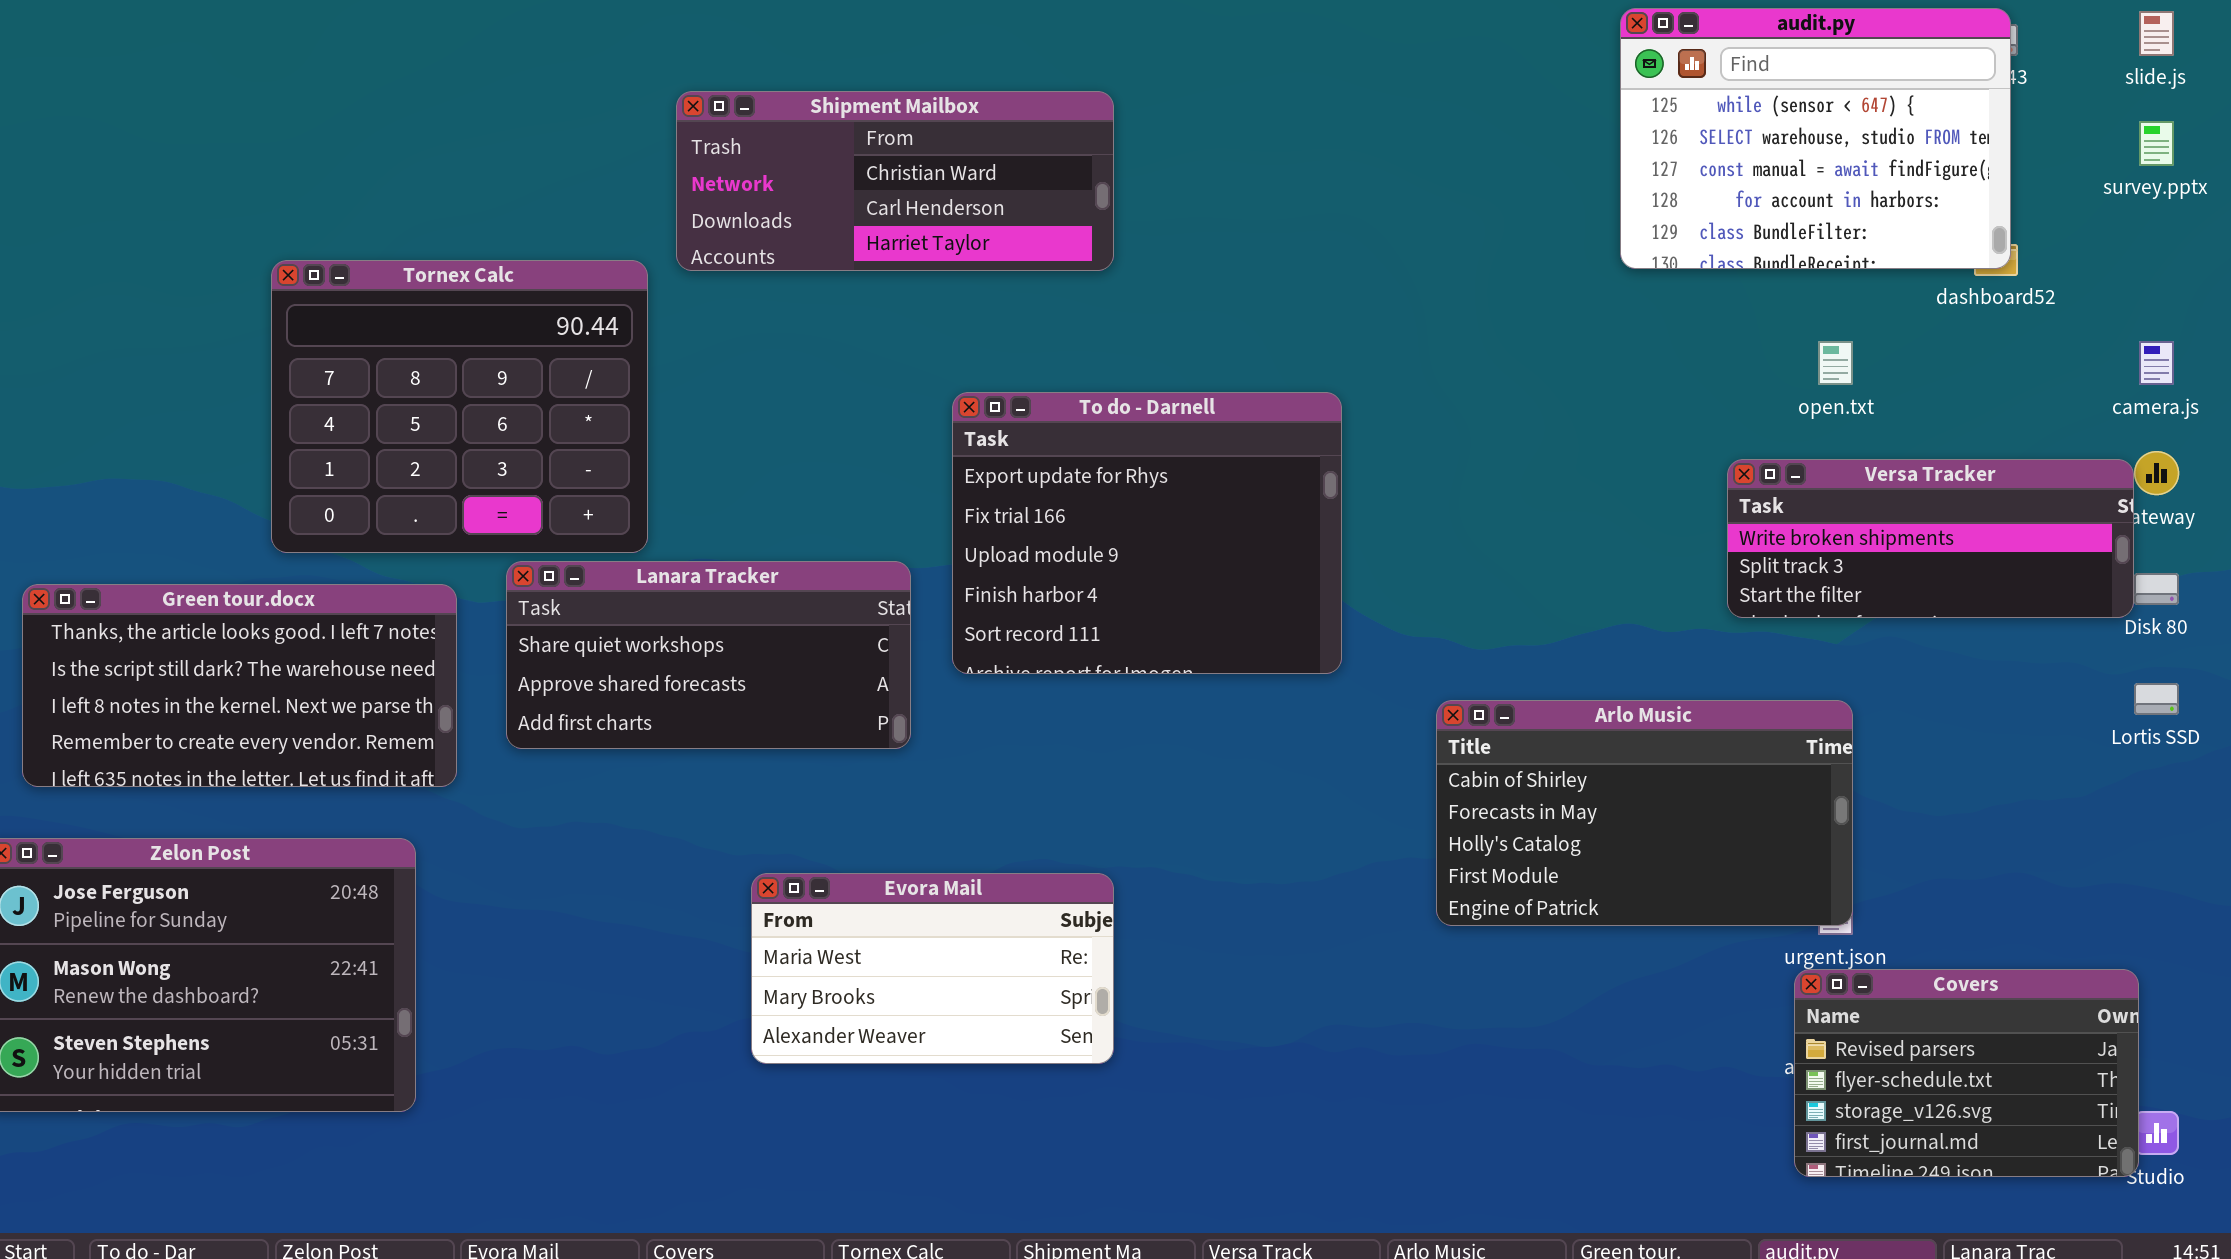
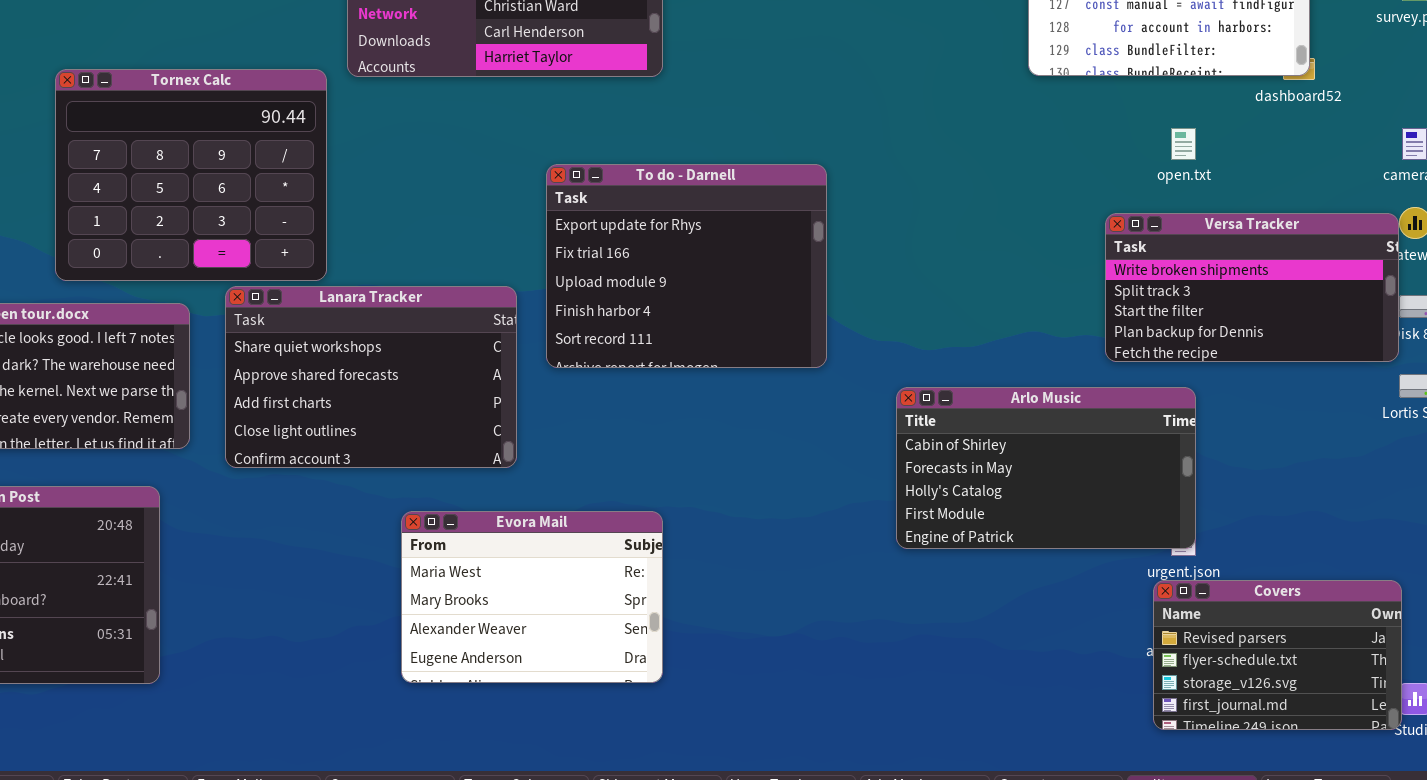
Versa Tracker: [1727,459,2134,618] -> [1105,213,1399,362], resized
Lanara Tracker: [506,561,911,749] -> [225,286,517,468], resized
Evora Mail: [751,873,1114,1064] -> [401,511,663,683], resized

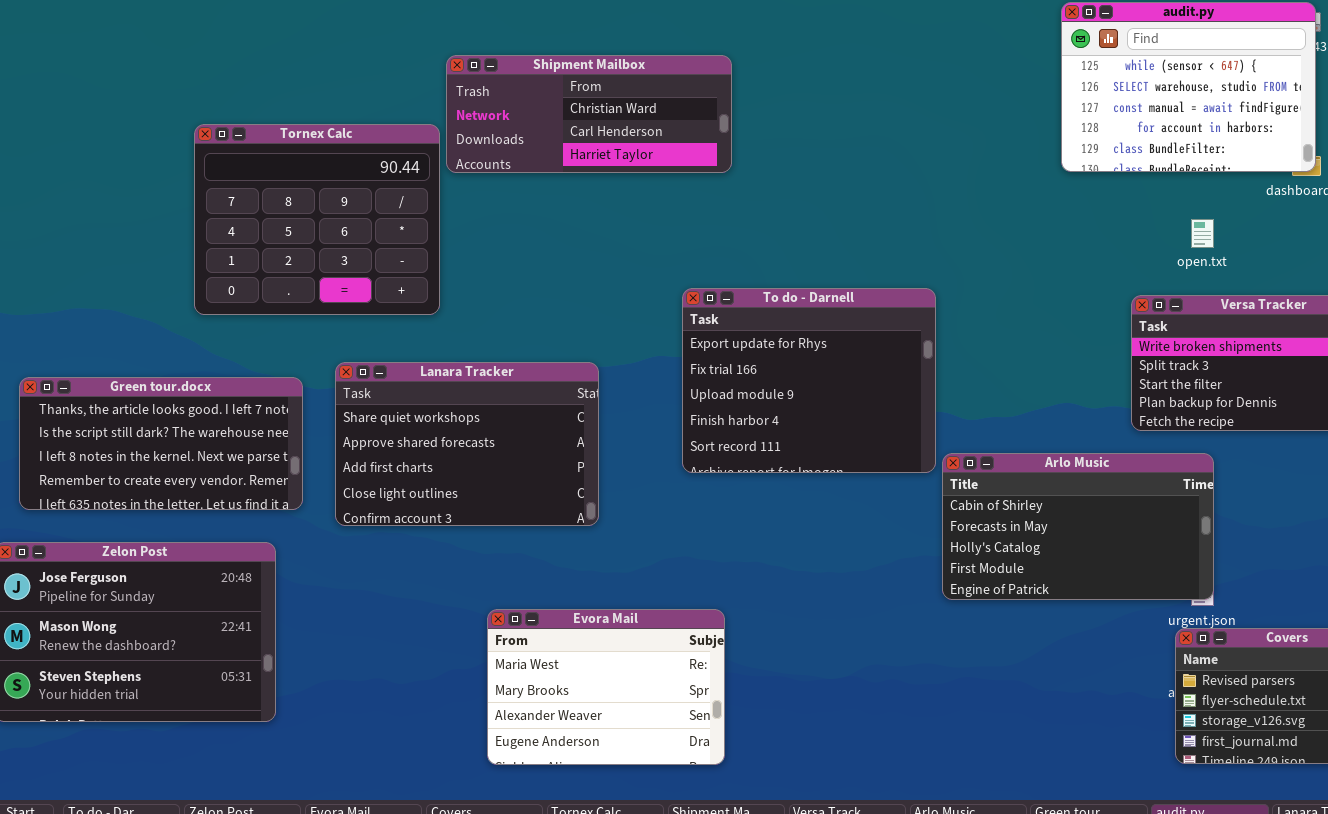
Tornex Calc: [55,69,327,281] -> [194,124,440,315], moved
To do - Darnell: [546,164,827,368] -> [682,288,936,473], moved
Evora Mail: [401,511,663,683] -> [487,609,725,765], moved

